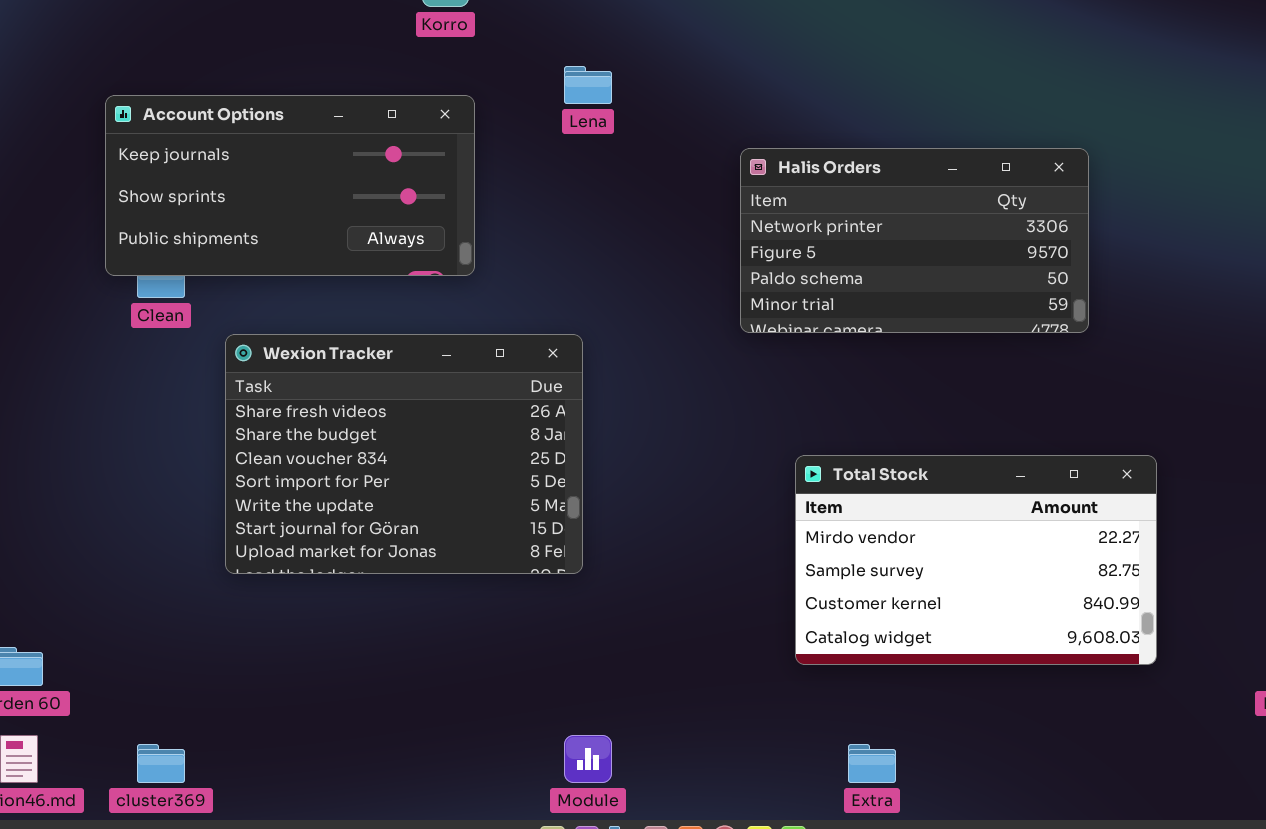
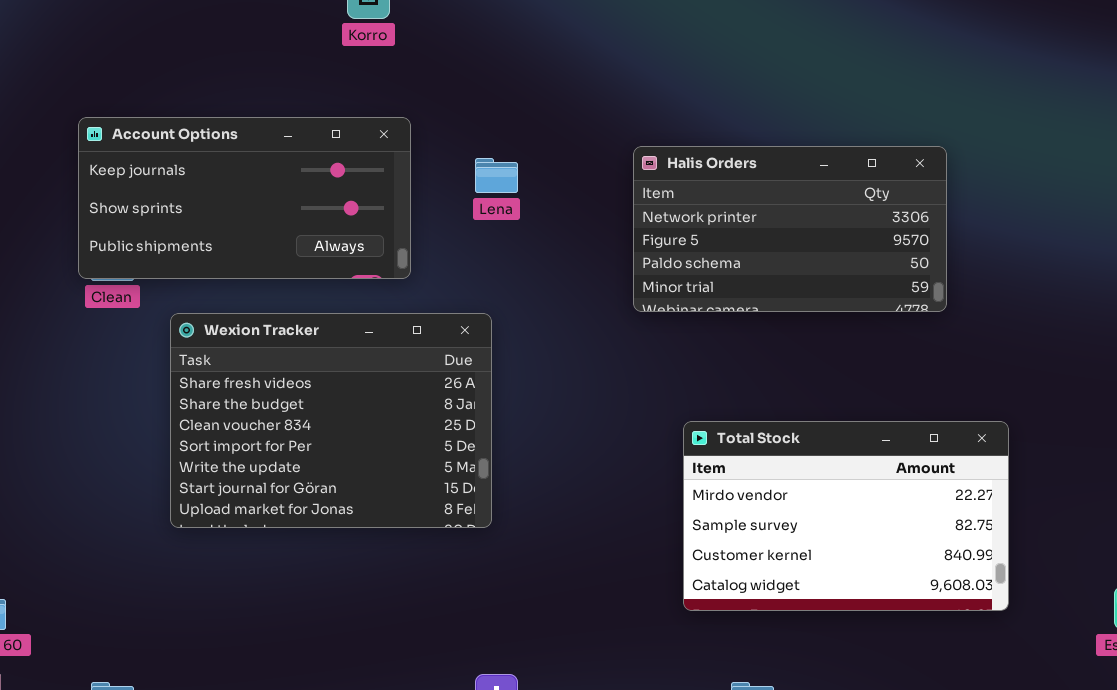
Lena: [564,66,612,104] -> [475,158,518,193], moved
Account Options: [105,95,475,276] -> [78,117,411,279], moved

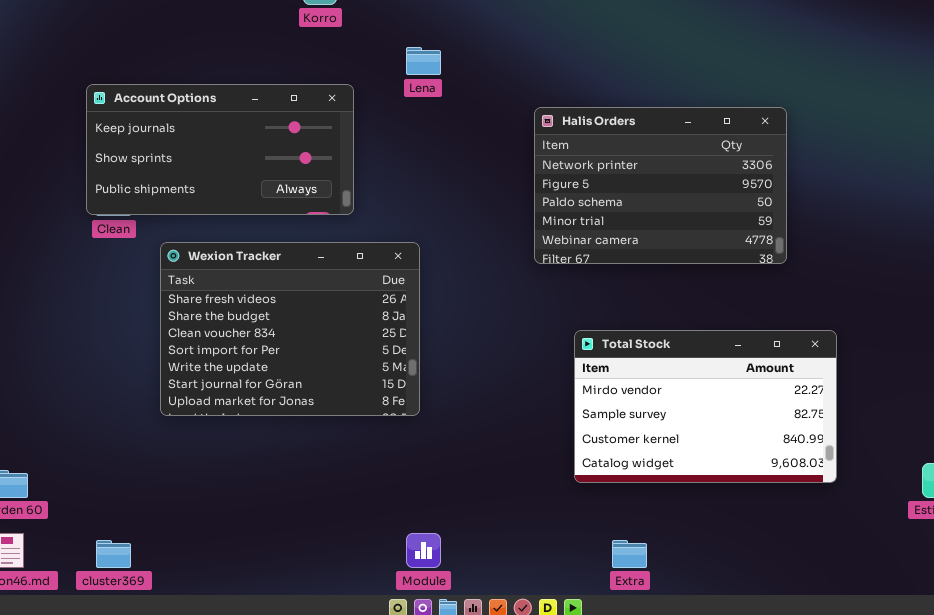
Halis Orders: [633,146,947,312] -> [534,107,787,264], resized
Lena: [475,158,518,193] -> [406,47,441,75], moved

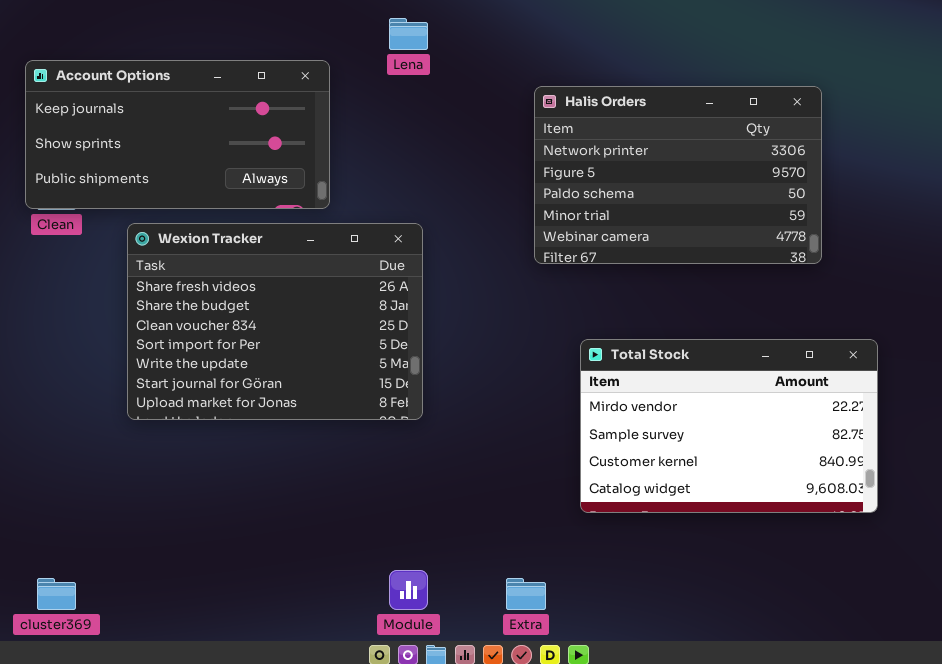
Wexion Tracker: [160,242,420,416] -> [127,223,423,420], moved
Extra: [612,540,647,568] -> [506,578,546,610], moved

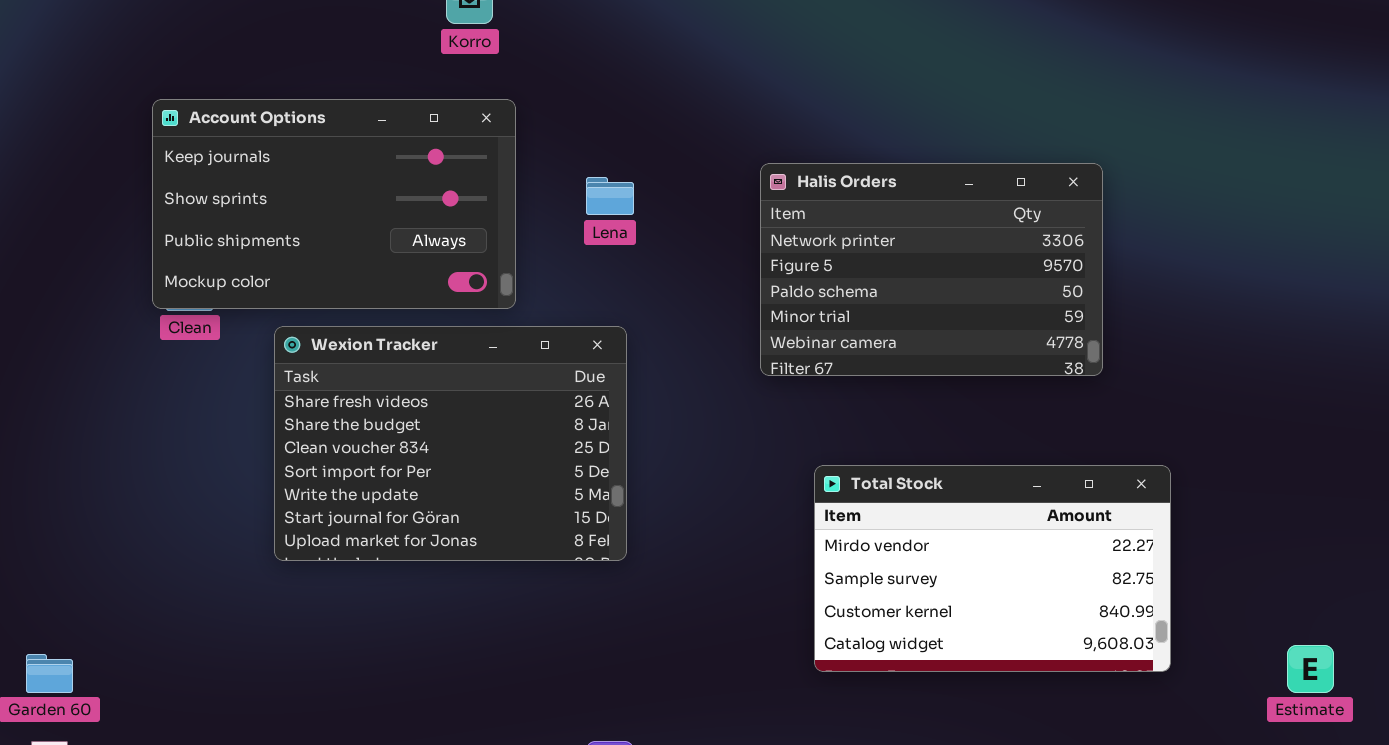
Lena: [389,18,428,50] -> [586,177,634,215], moved
Account Options: [25,60,330,209] -> [152,99,516,309], resized

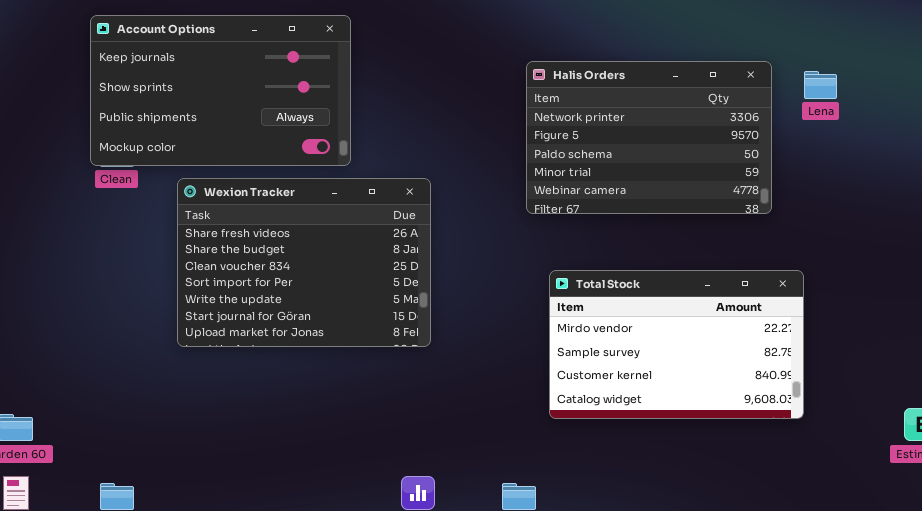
Lena: [586,177,634,215] -> [804,71,837,99], moved
Total Stock: [814,465,1171,672] -> [549,270,804,419], moved

